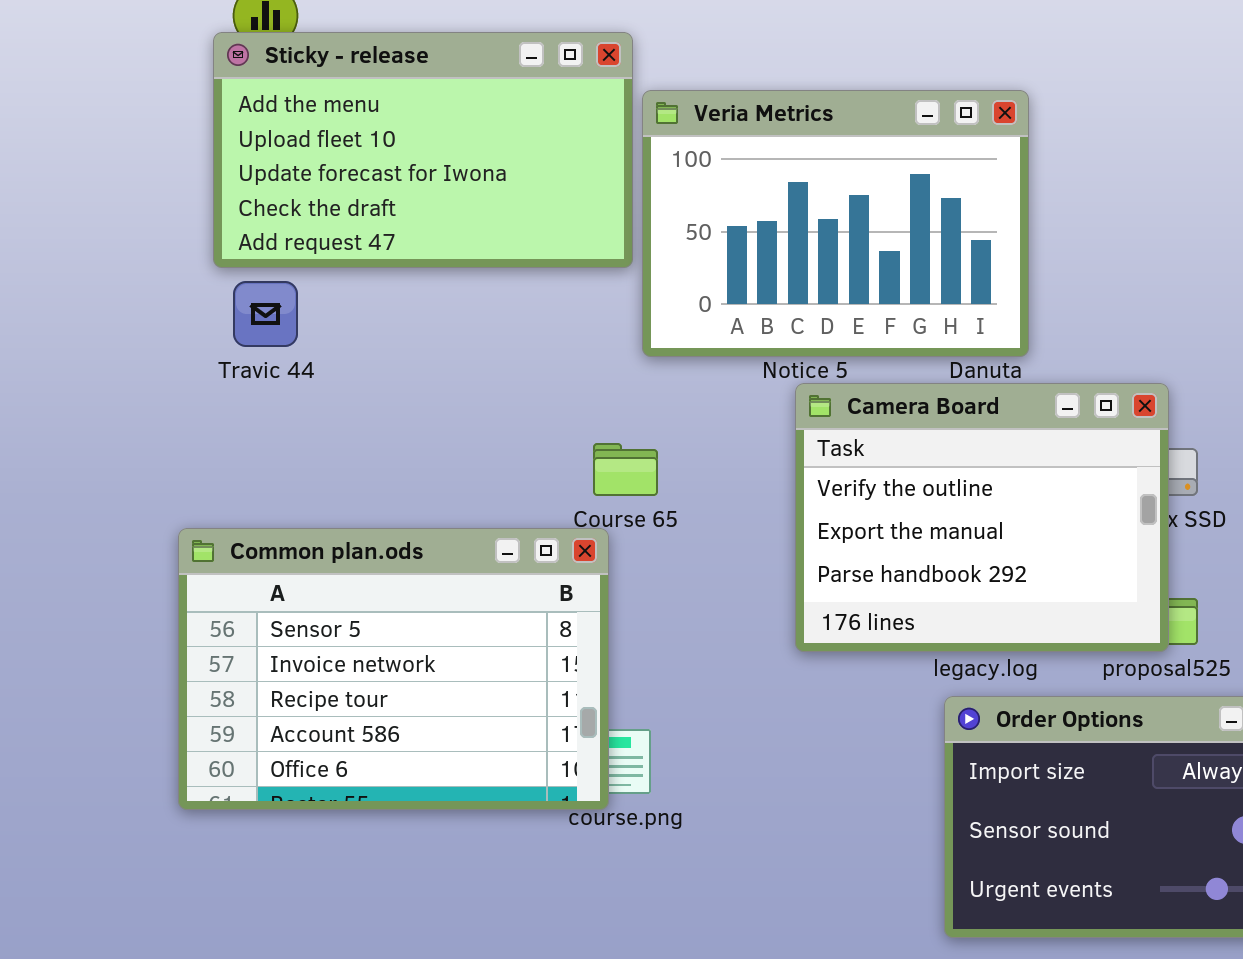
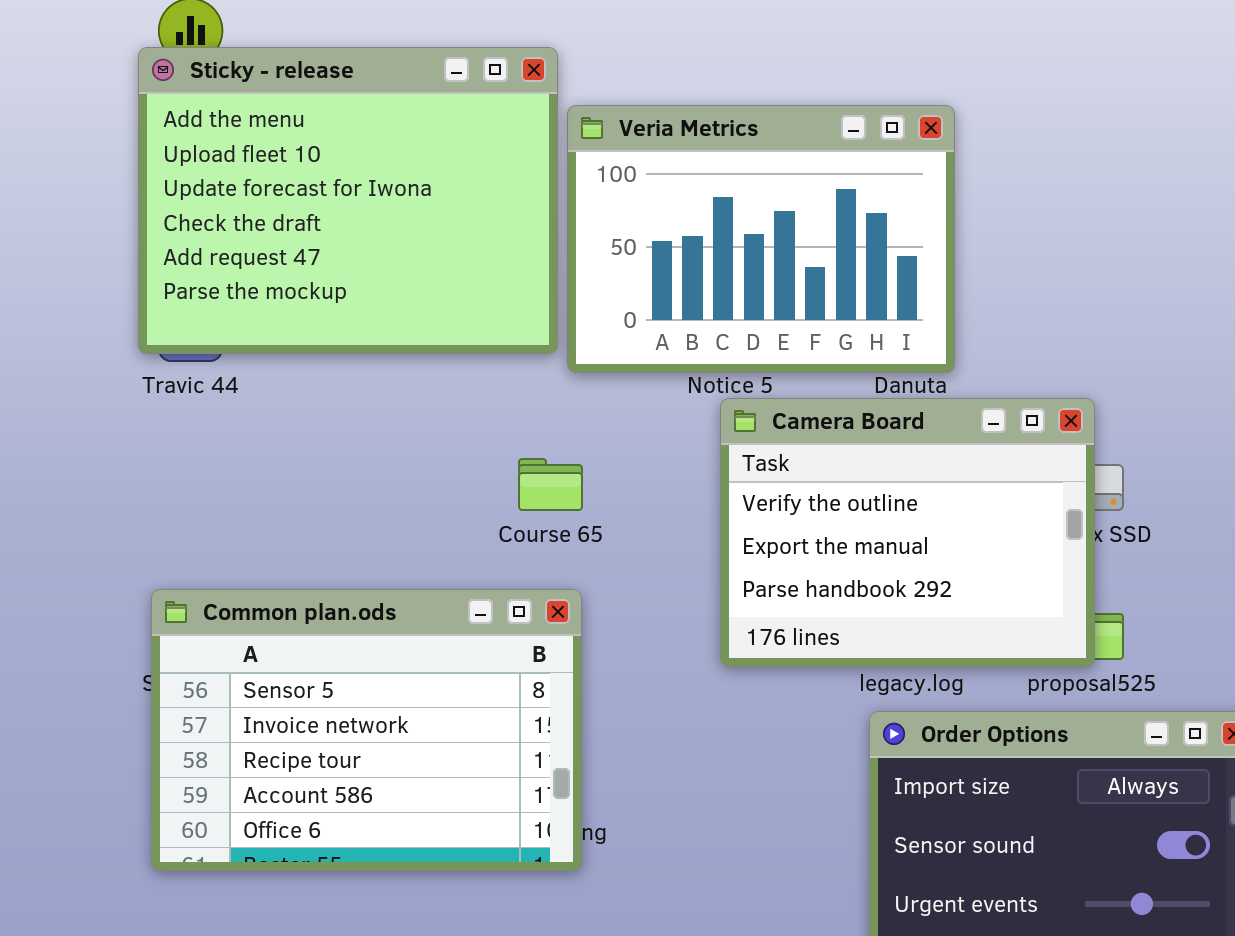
Sticky - release: [213,32,633,268] -> [138,47,558,354], resized
Common plan.ods: [178,528,609,810] -> [151,589,582,871], moved

